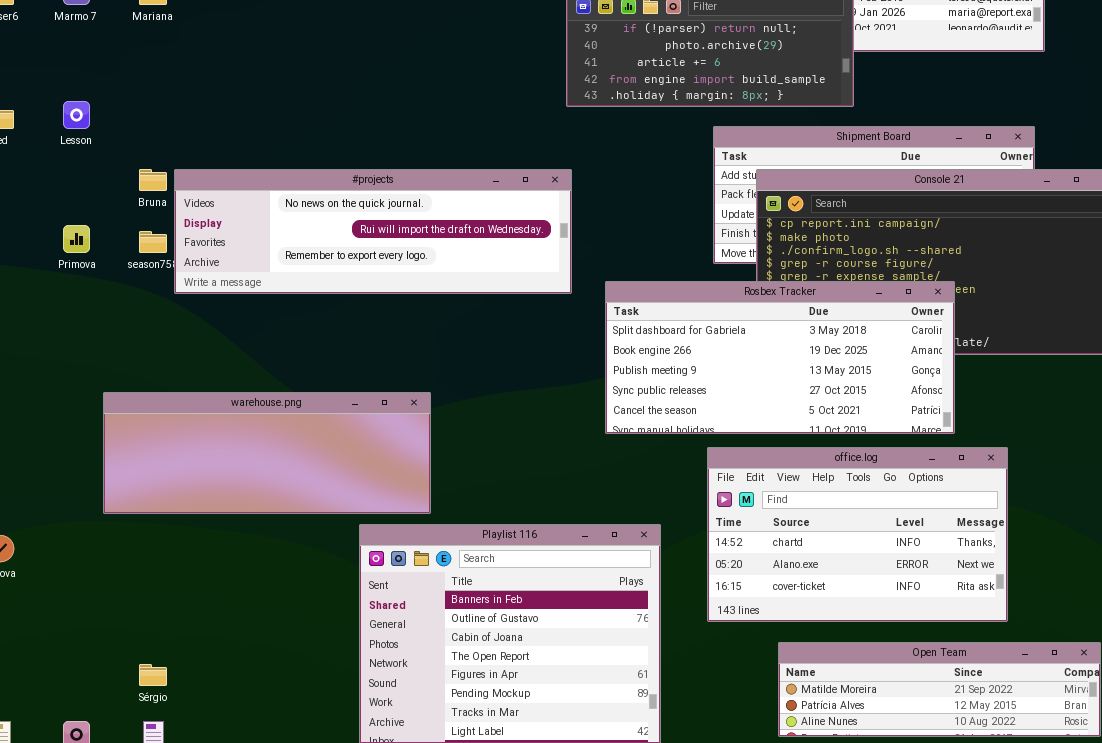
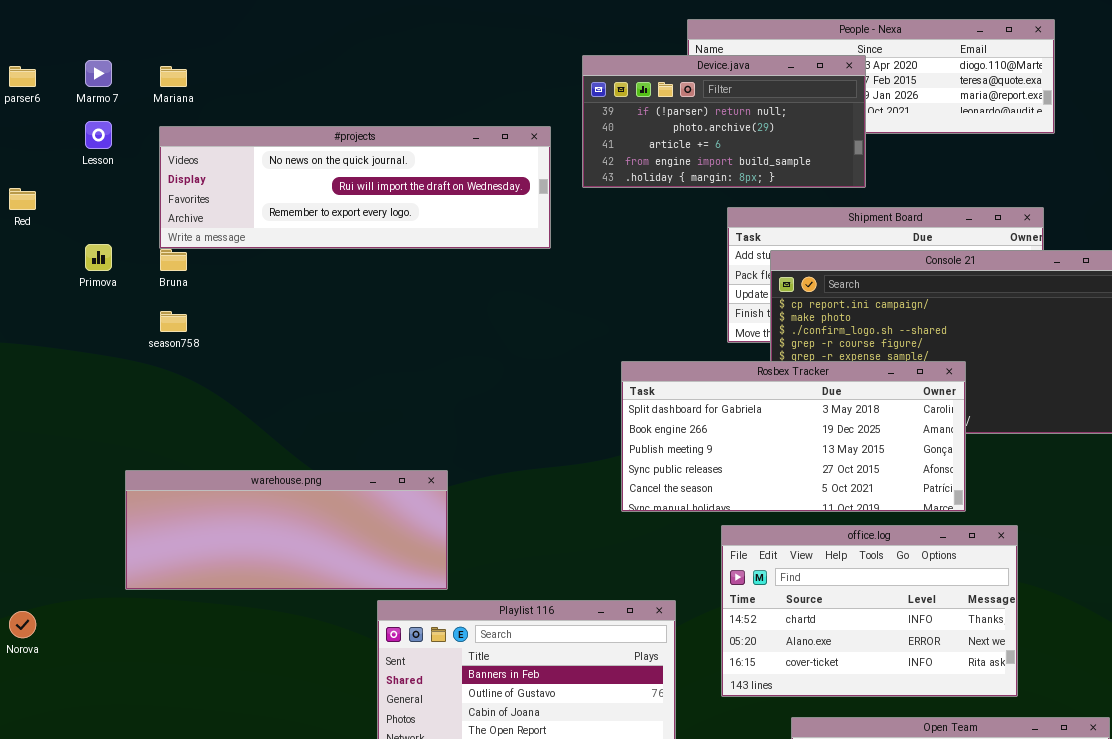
Lesson: [63,101,90,129] -> [85,121,112,149], moved
#projects: [174,169,572,294] -> [159,126,551,249], moved
Primova: [63,225,90,253] -> [85,244,112,271], moved

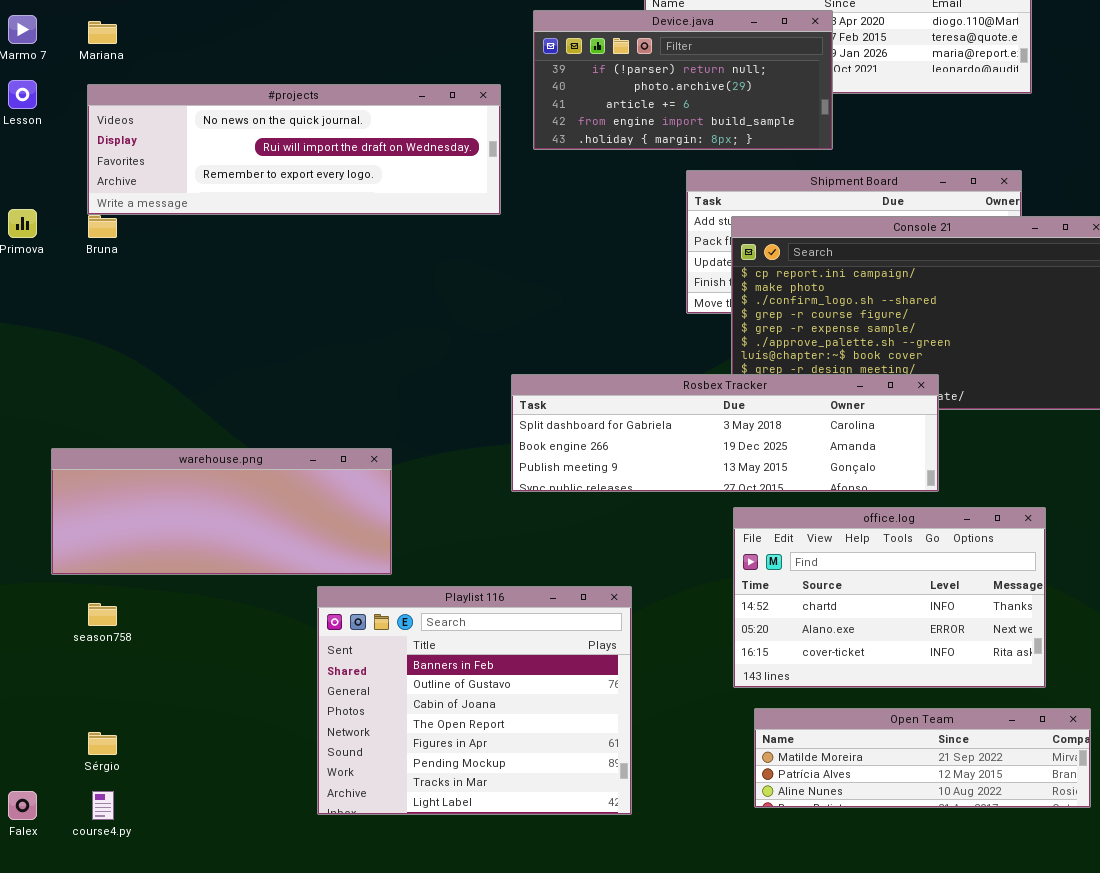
season758: [160,311,187,332] -> [88,603,117,626], moved
Rosbex Tracker: [621,361,966,512] -> [511,374,939,492], resized
office.log: [721,525,1018,697] -> [733,507,1046,688], moved

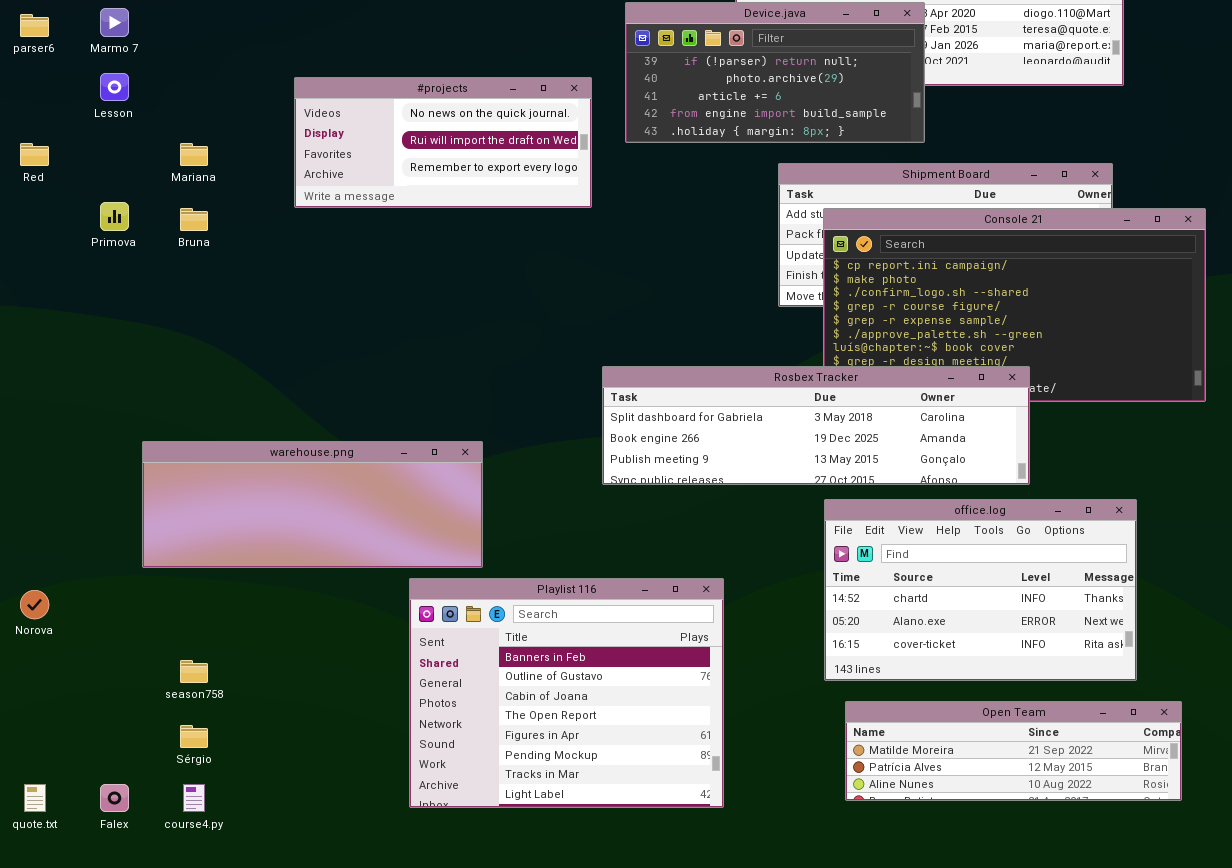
Mariana: [88,21,117,44] -> [180,143,208,166], moved
#projects: [87,84,501,215] -> [294,77,592,208], resized
season758: [88,603,117,626] -> [180,660,208,683], moved

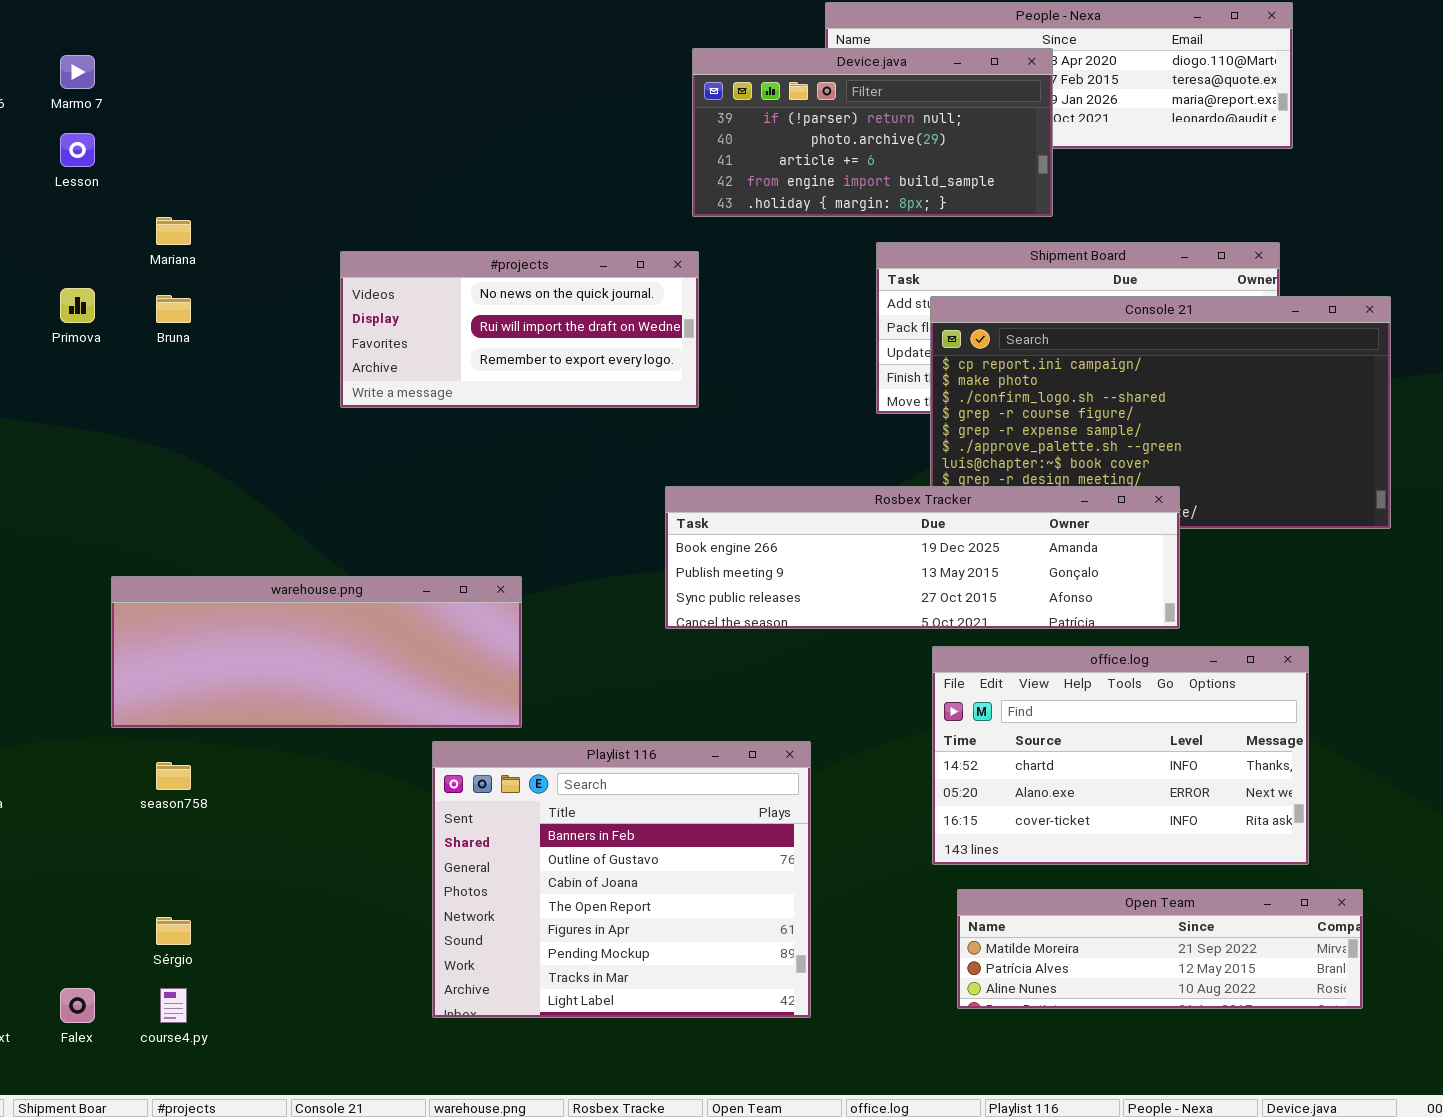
#projects: [294,77,592,208] -> [340,251,699,408], moved
Rosbex Tracker: [602,366,1030,485] -> [665,486,1180,629], scrolled down 1 row
season758: [180,660,208,683] -> [156,762,191,790], moved

